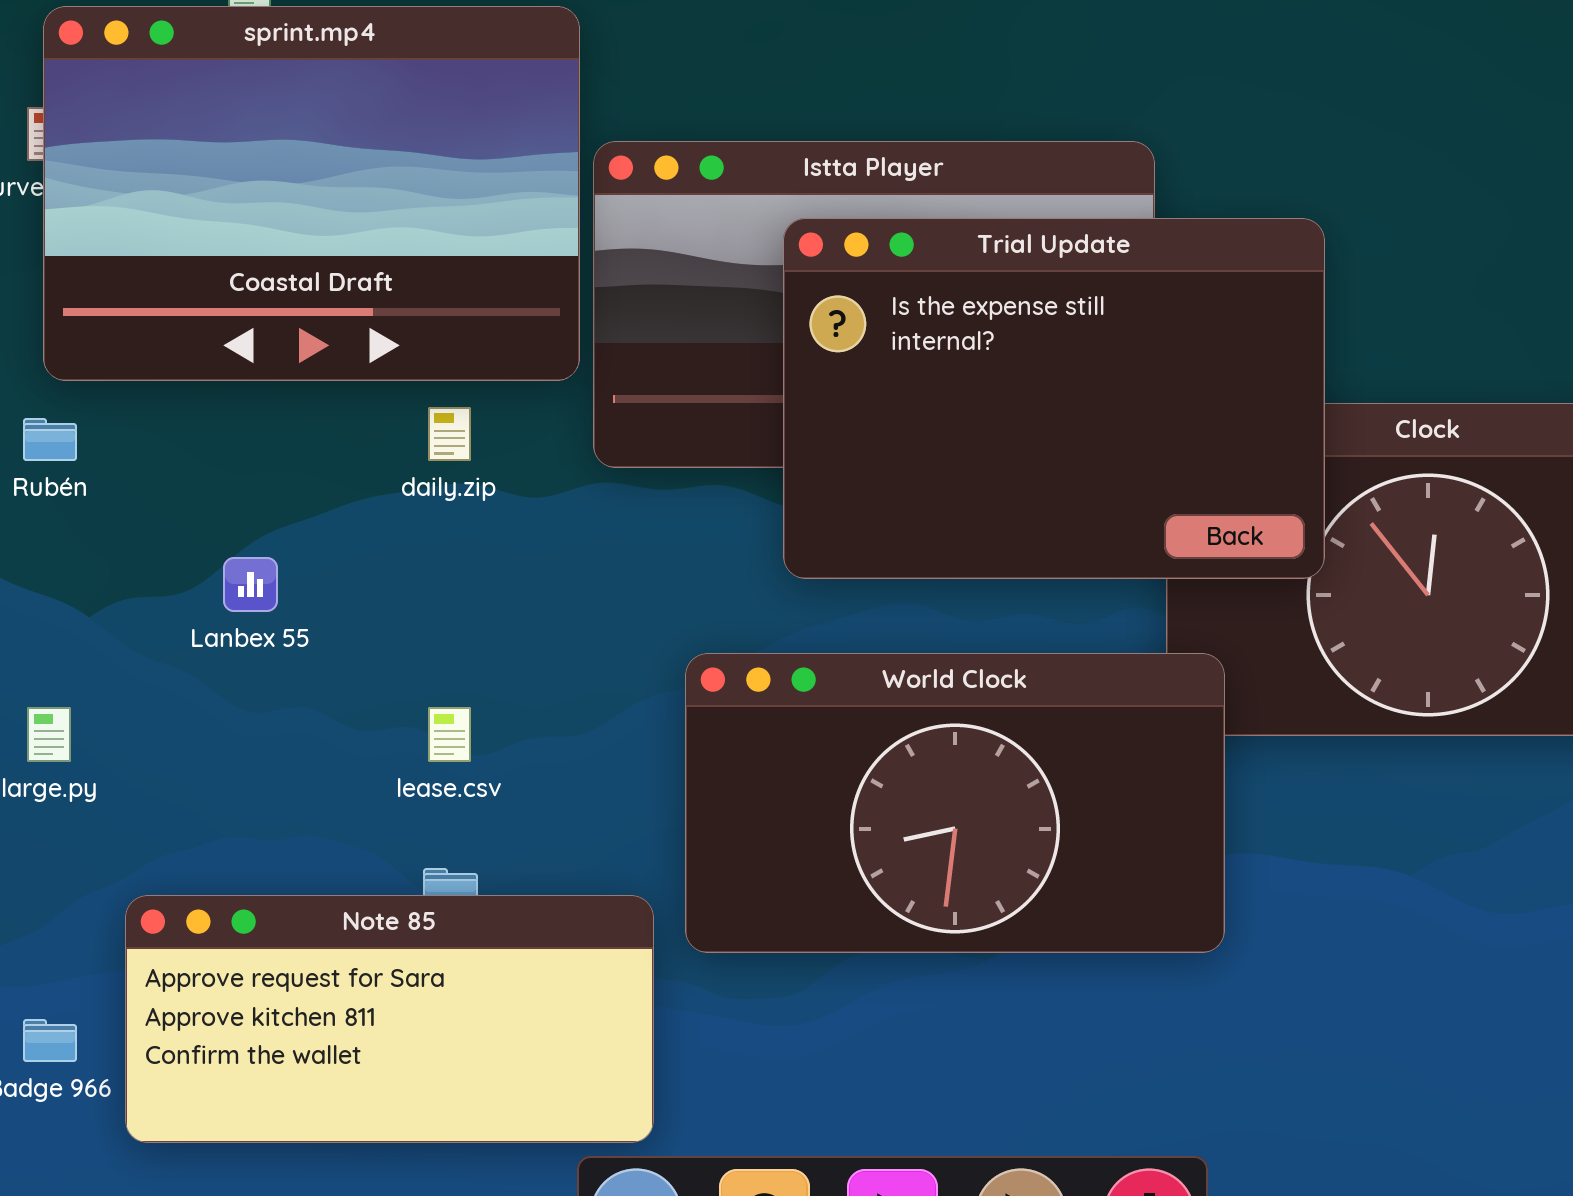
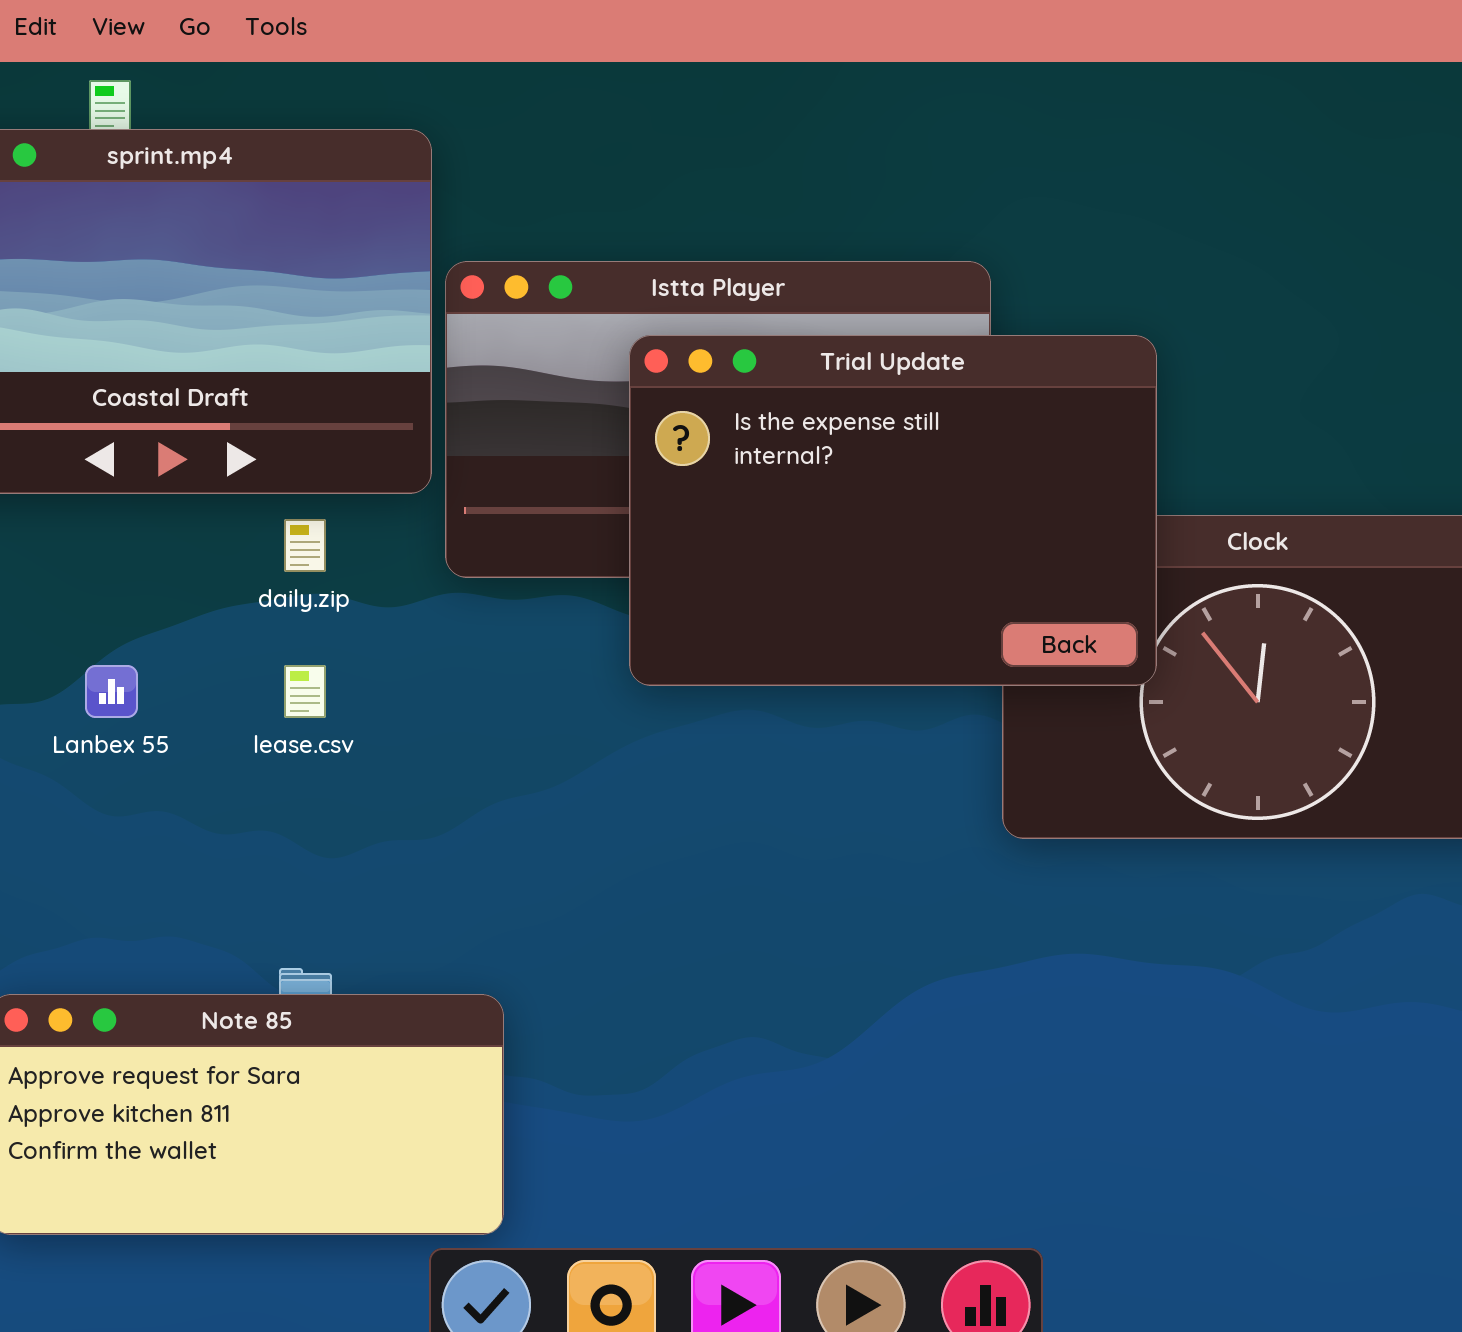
World Clock: [685,653,1225,953] -> none, closed
lease.csv: [428,707,471,762] -> [284,665,326,718], moved

